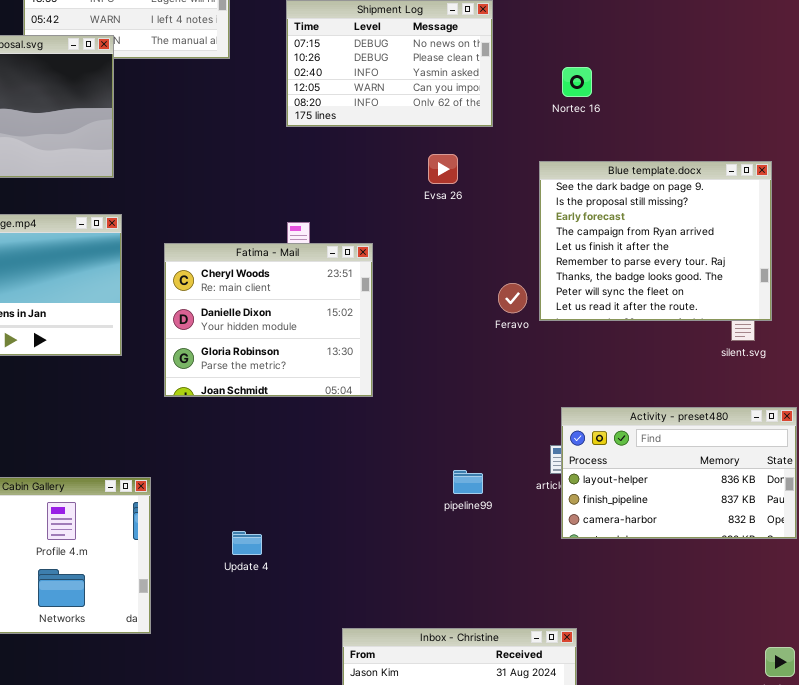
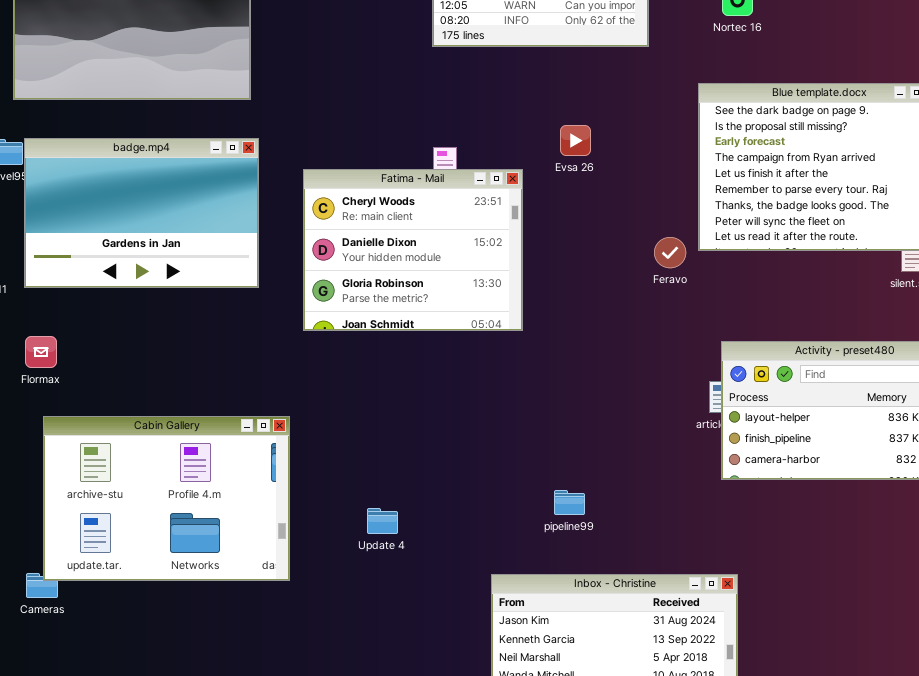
Evsa 26: [428,154,458,184] -> [560,125,591,156], moved
Feravo: [498,283,527,313] -> [654,237,686,268], moved
pipeline99: [453,470,483,494] -> [554,490,585,515], moved
Update 4: [232,531,262,555] -> [367,508,398,534], moved

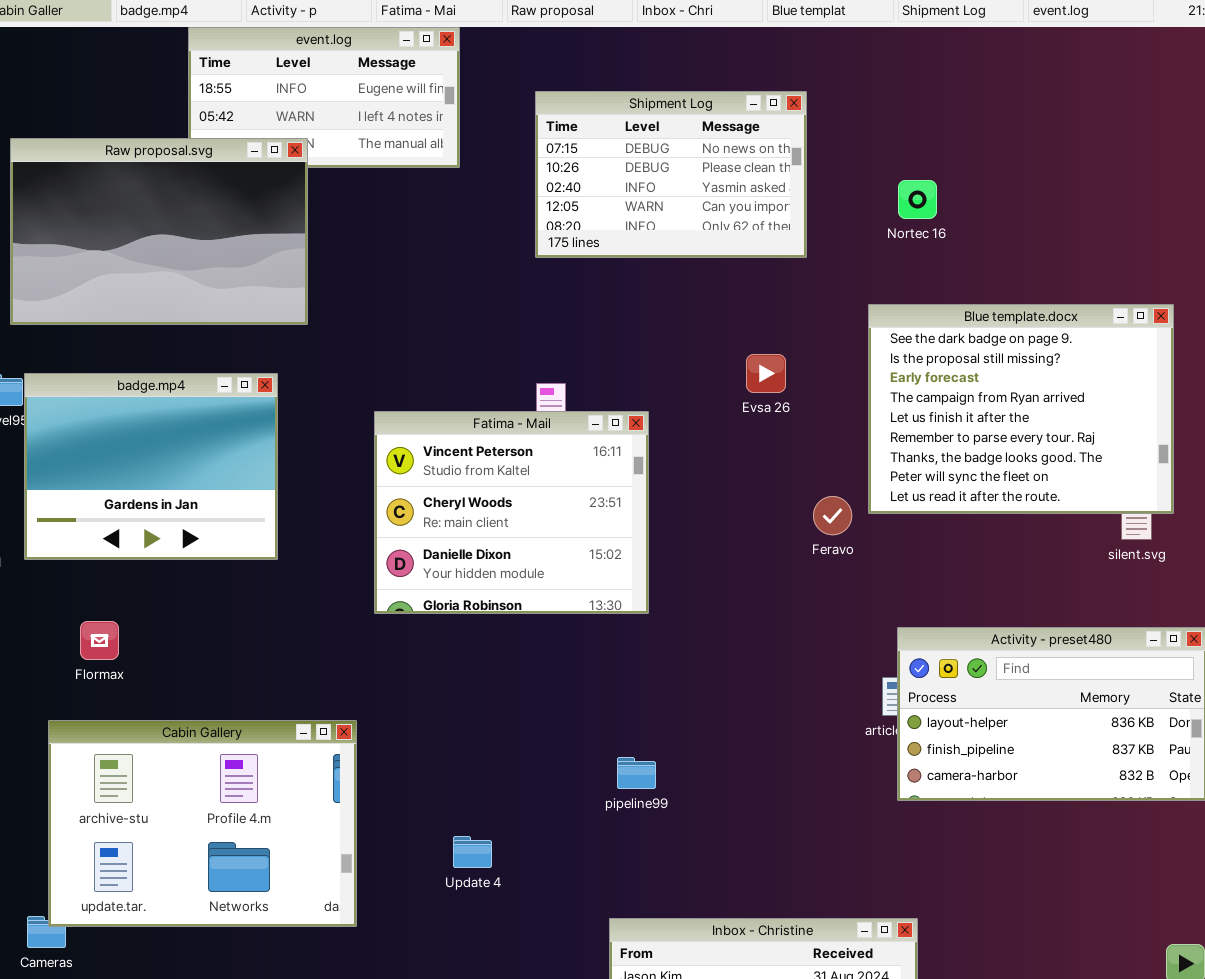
Evsa 26: [560,125,591,156] -> [746,354,786,393], moved
badge.mp4: [24,138,259,288] -> [24,373,278,560], resized
Fatima - Mail: [303,169,523,331] -> [374,411,649,614], scrolled up 1 row
Flormax: [25,336,57,368] -> [80,621,119,660], moved
pipeline99: [554,490,585,515] -> [617,757,656,789], moved

